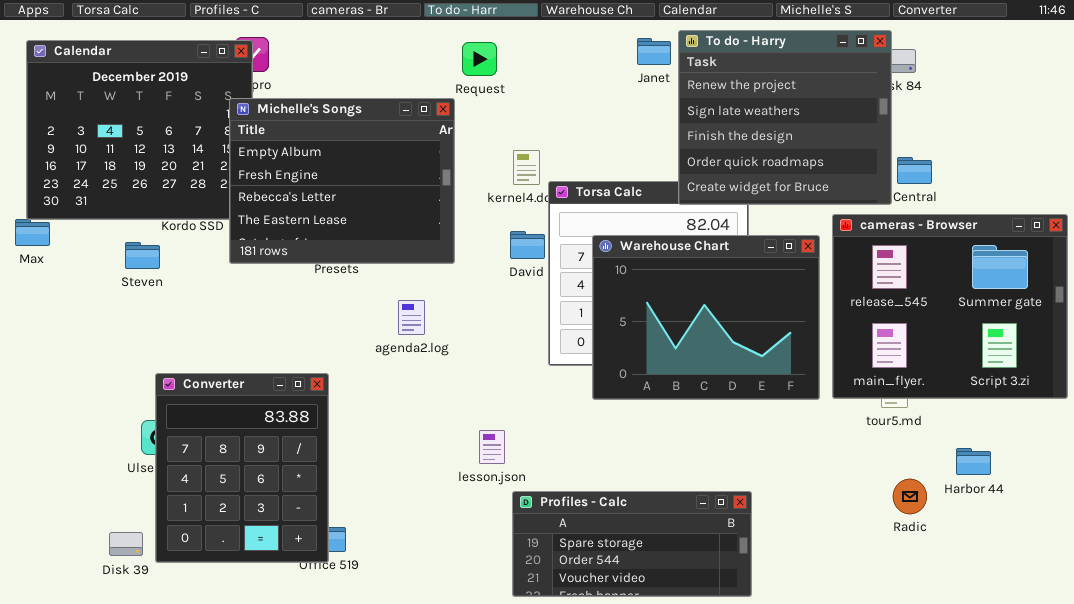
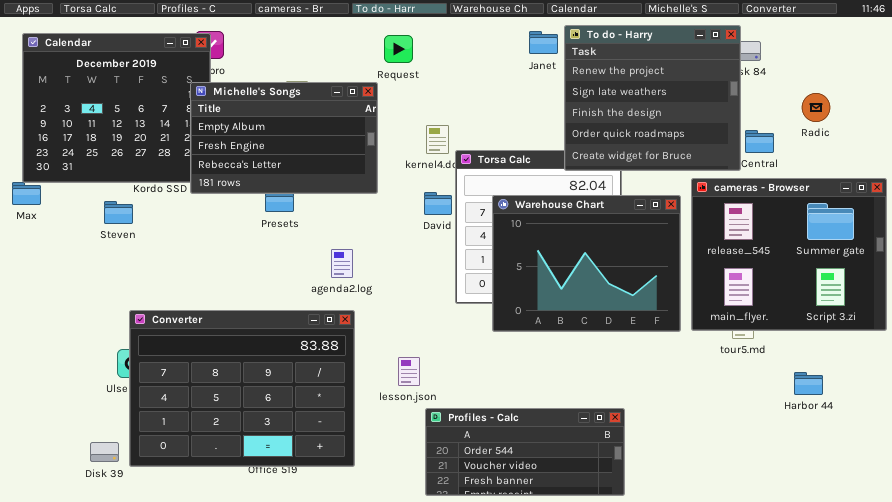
Michelle's Songs: [229,98,455,264] -> [190,82,378,194], resized
Converter: [155,373,329,563] -> [129,310,355,467], resized
Radic: [893,479,927,514] -> [802,93,830,122], moved
Profiles - Calc: [512,491,752,597] -> [425,408,625,496], scrolled down 1 row

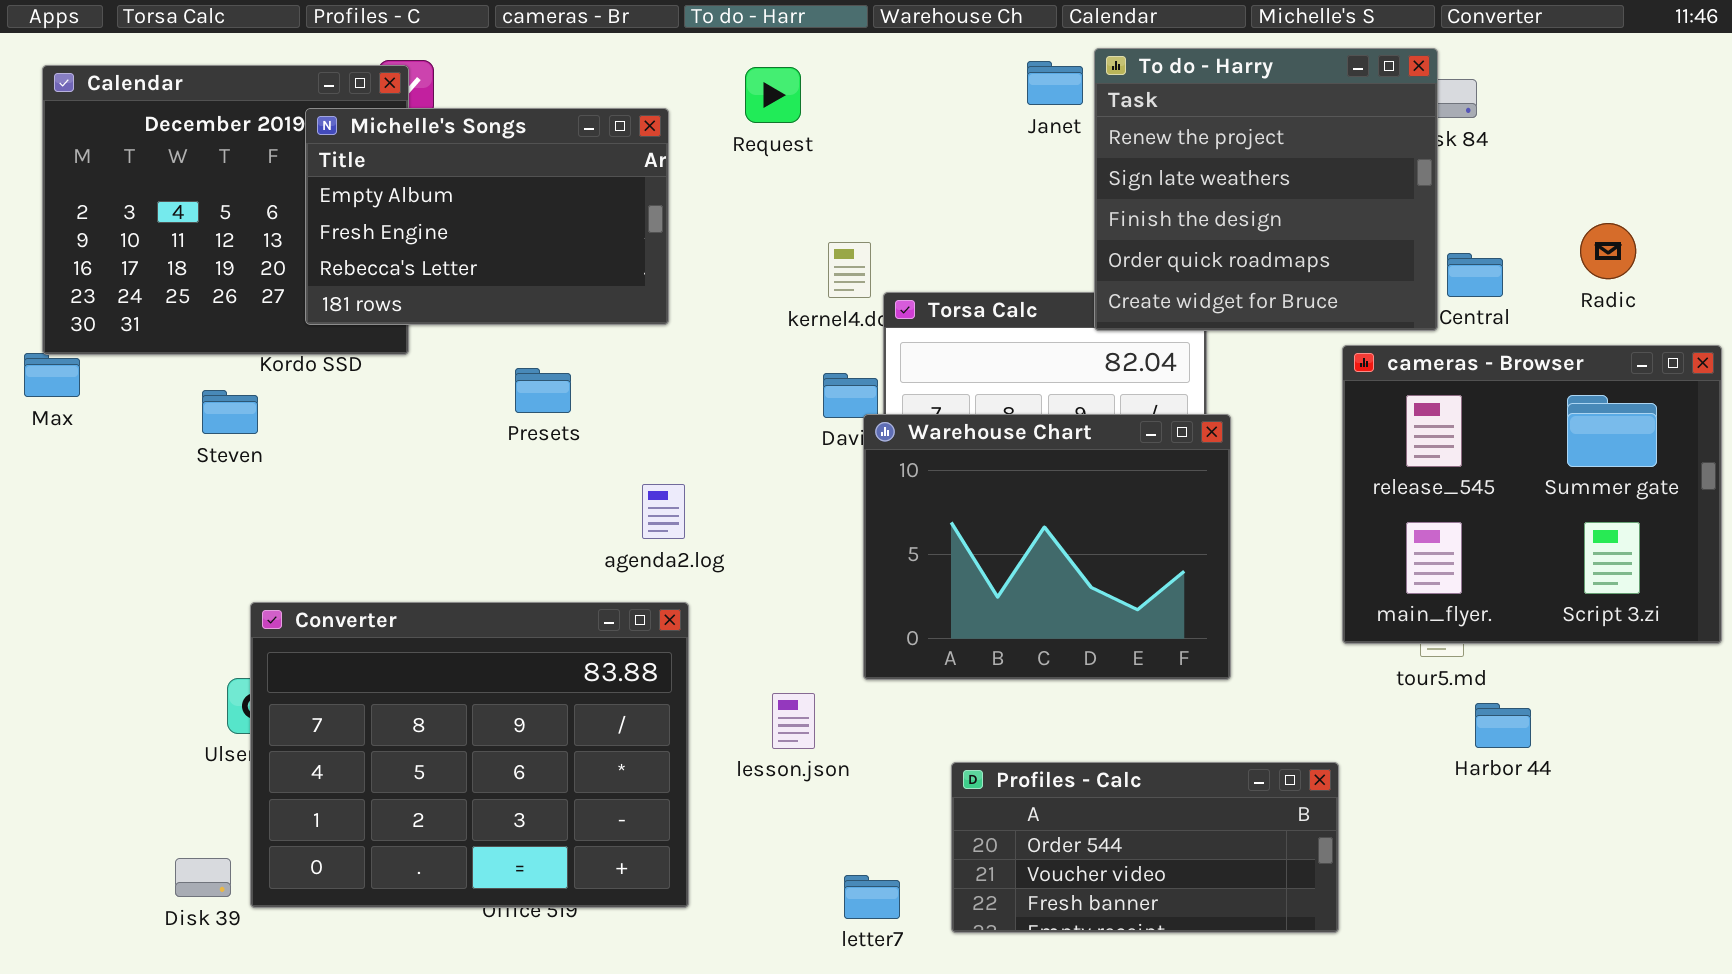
Michelle's Songs: [190,82,378,194] -> [305,108,669,325], moved
Radic: [802,93,830,122] -> [1580,223,1636,279], moved
Warehouse Chart: [492,195,681,332] -> [863,414,1231,680], moved
Harbor 44: [794,372,823,395] -> [1475,703,1531,748], moved
Profiles - Calc: [425,408,625,496] -> [951,762,1339,933], moved

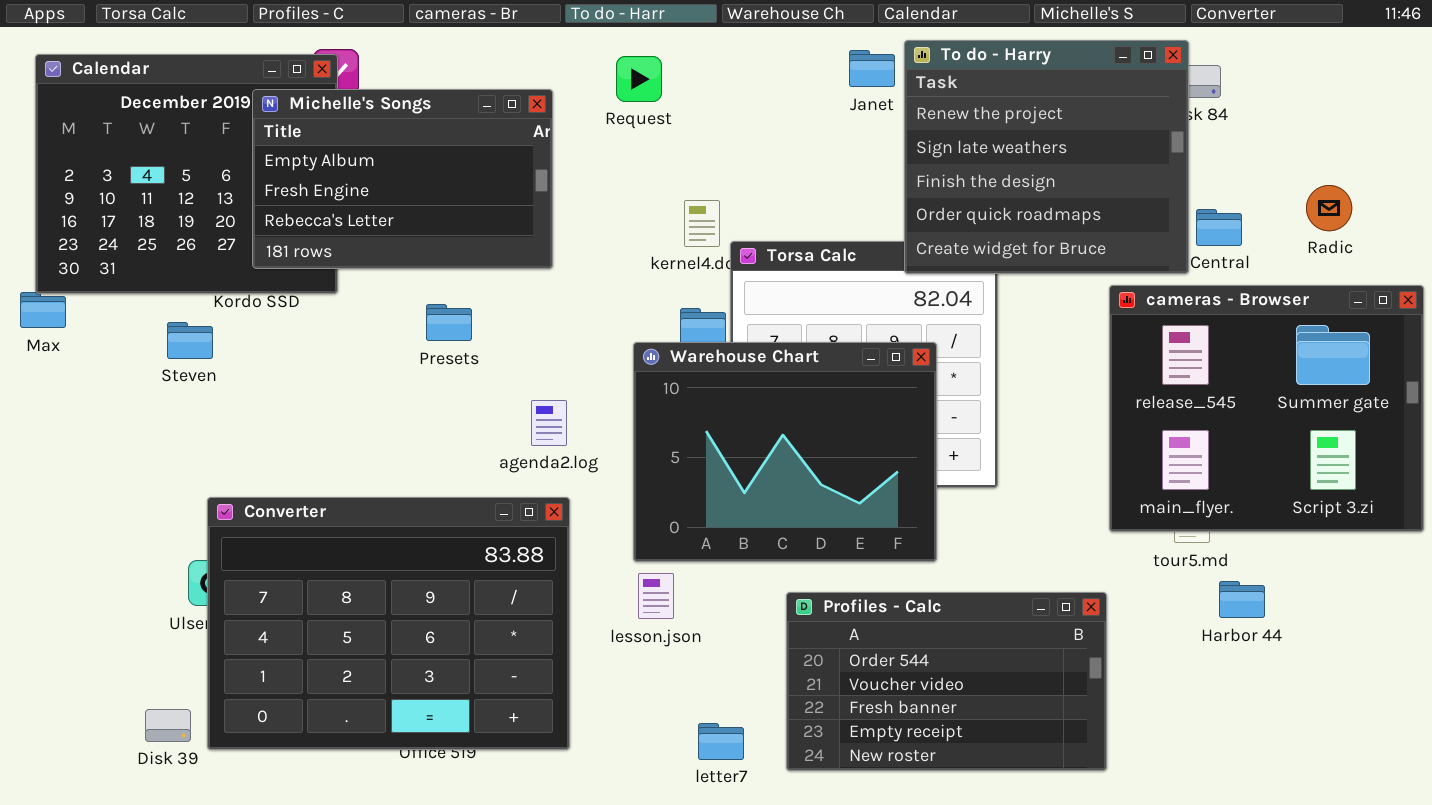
Warehouse Chart: [863,414,1231,680] -> [633,342,937,562], moved
Profiles - Calc: [951,762,1339,933] -> [786,592,1107,771], resized

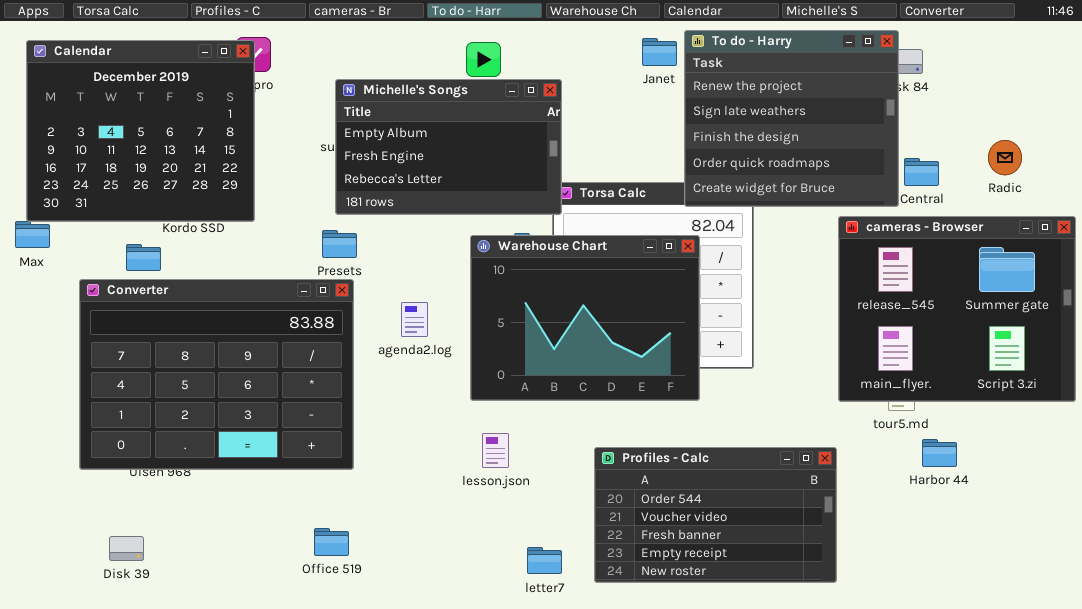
Michelle's Songs: [252,89,553,269] -> [335,79,562,215], moved
Warehouse Chart: [633,342,937,562] -> [470,235,700,401], moved
Converter: [207,497,570,750] -> [79,279,354,470], moved

